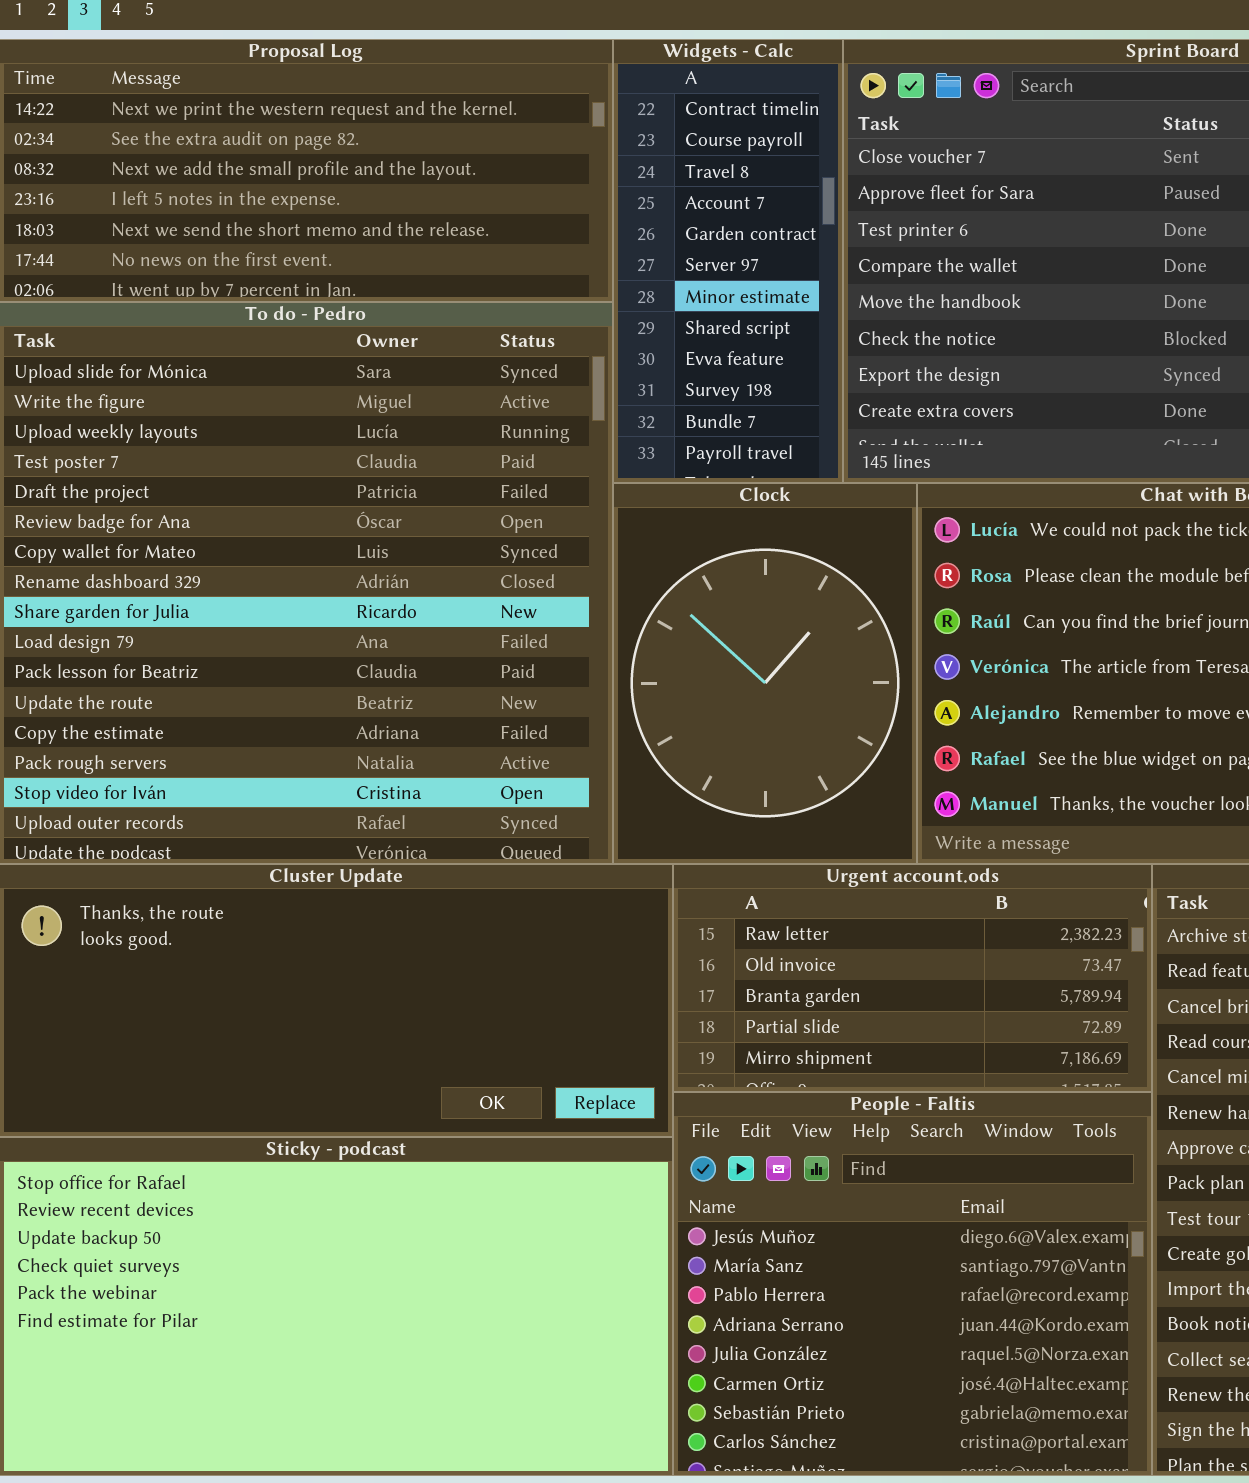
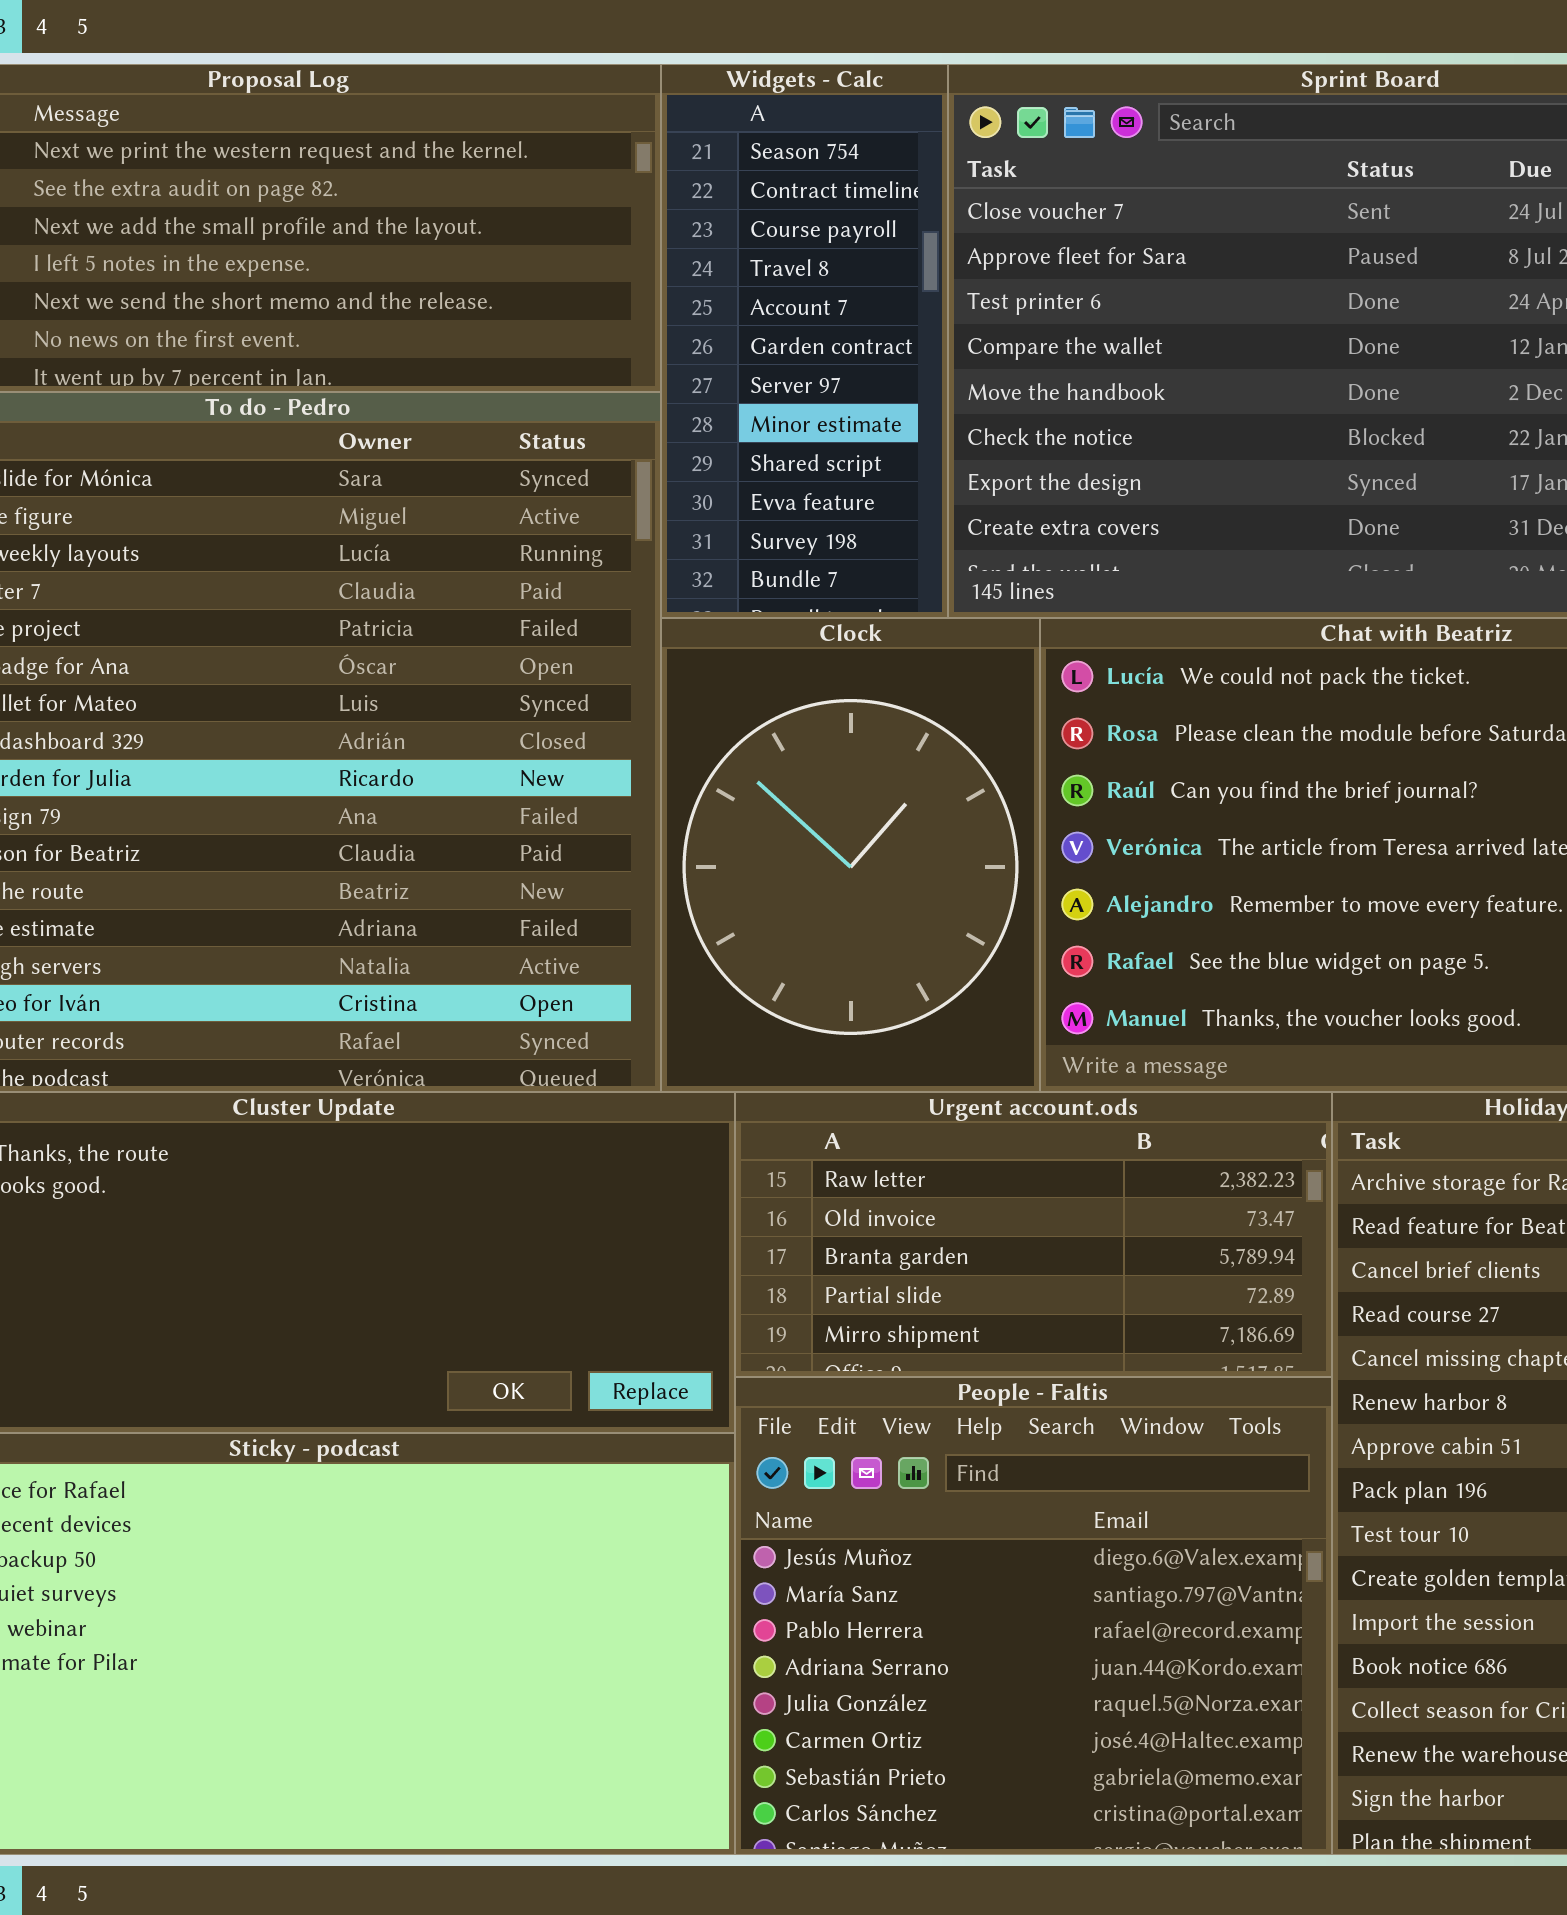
Widgets - Calc: [613,39,843,483] -> [661,64,948,618], scrolled up 1 row

